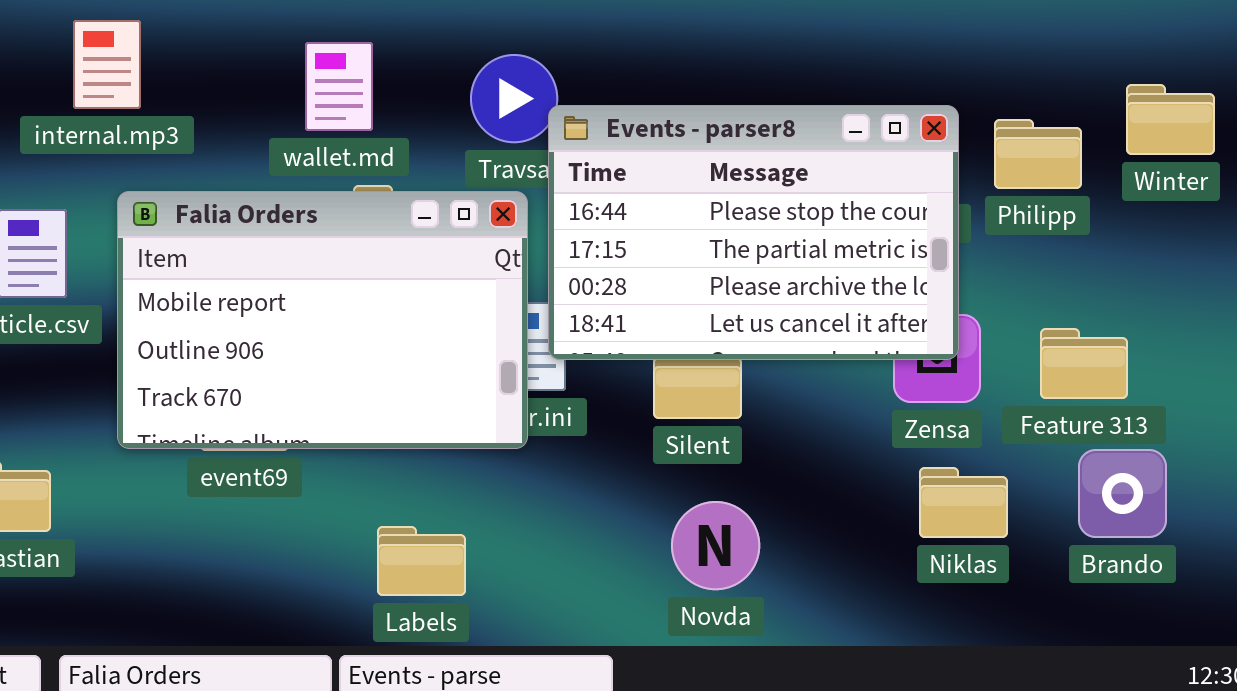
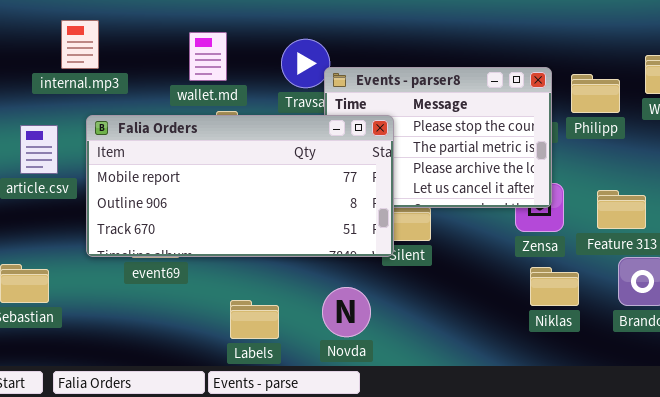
Falia Orders: [117,191,528,449] -> [86,115,394,257], resized
Novda: [671,501,760,590] -> [322,287,371,337], moved

